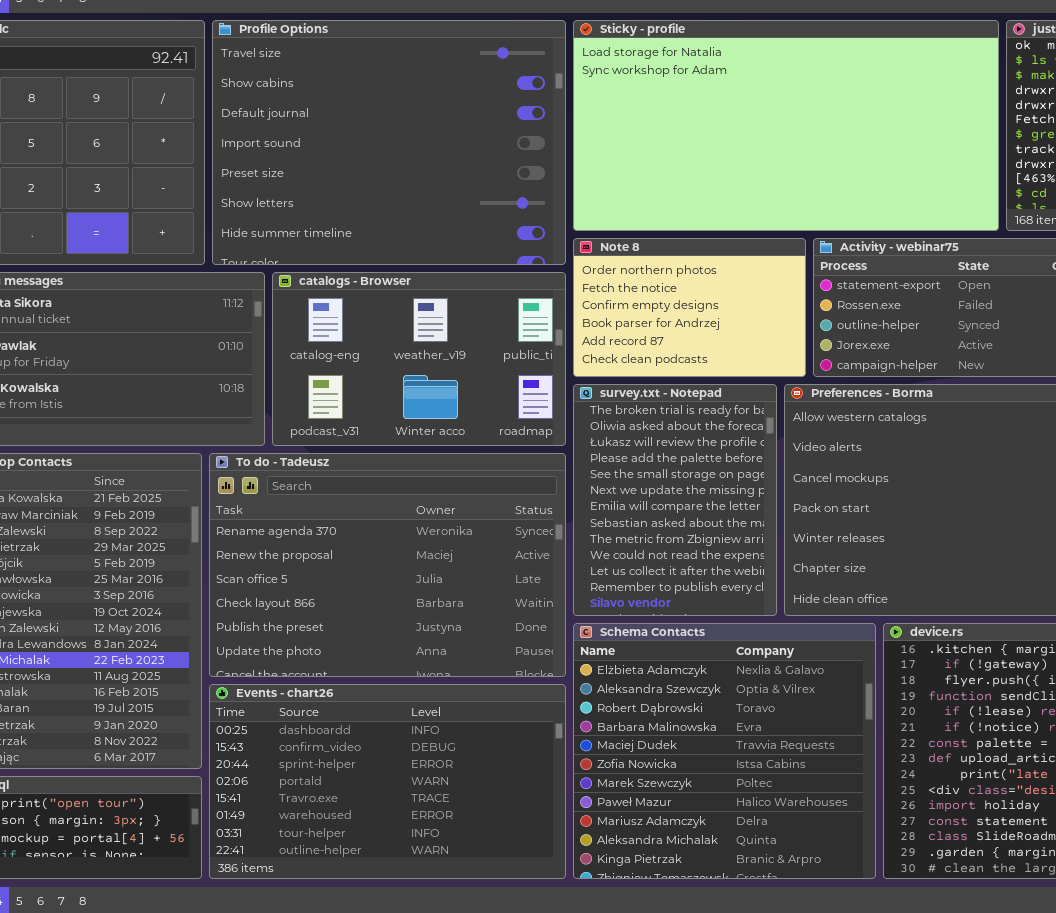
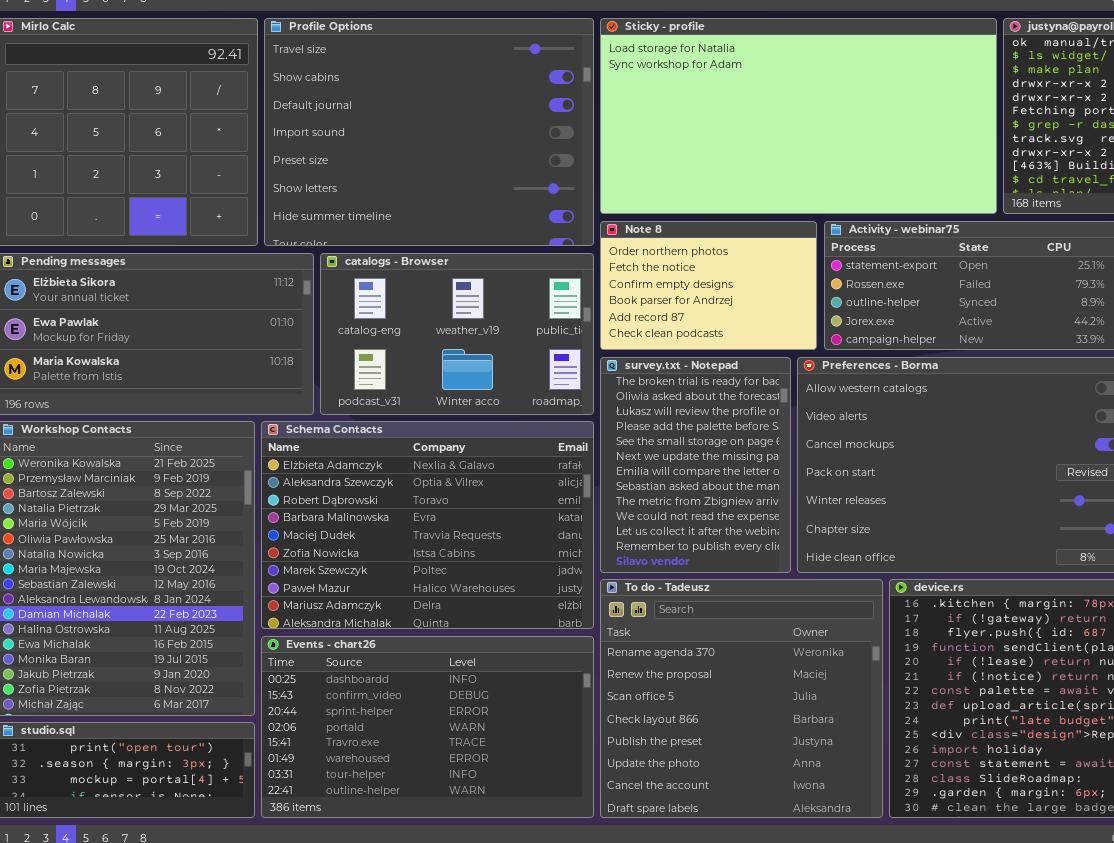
To do - Tadeusz: [209,453,566,677] -> [600,579,883,818], moved, resized
Schema Contacts: [573,623,876,879] -> [261,421,594,629], moved, resized

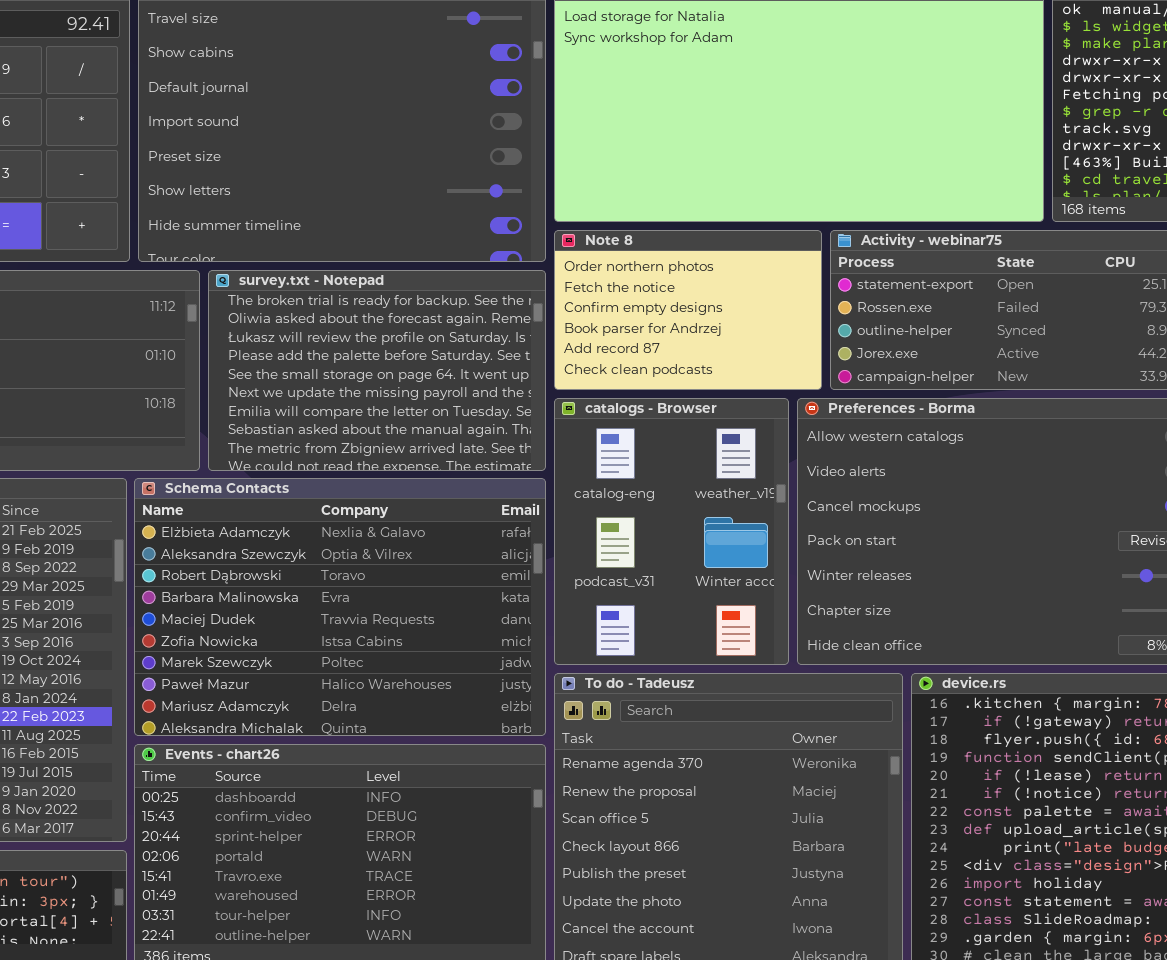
catalogs - Browser: [320,253,594,415] -> [554,398,789,665], moved, resized
survey.txt - Notepad: [600,357,791,573] -> [208,270,546,471], moved, resized

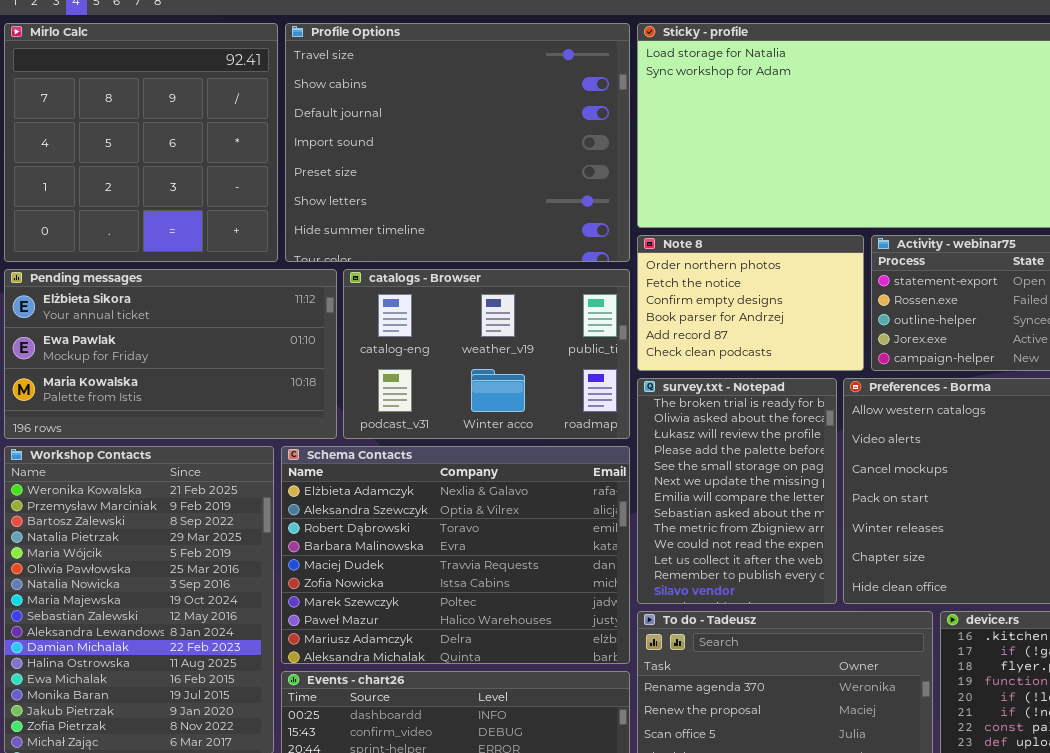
survey.txt - Notepad: [208,270,546,471] -> [637,378,837,604], moved, resized
catalogs - Browser: [554,398,789,665] -> [343,269,630,439], moved, resized

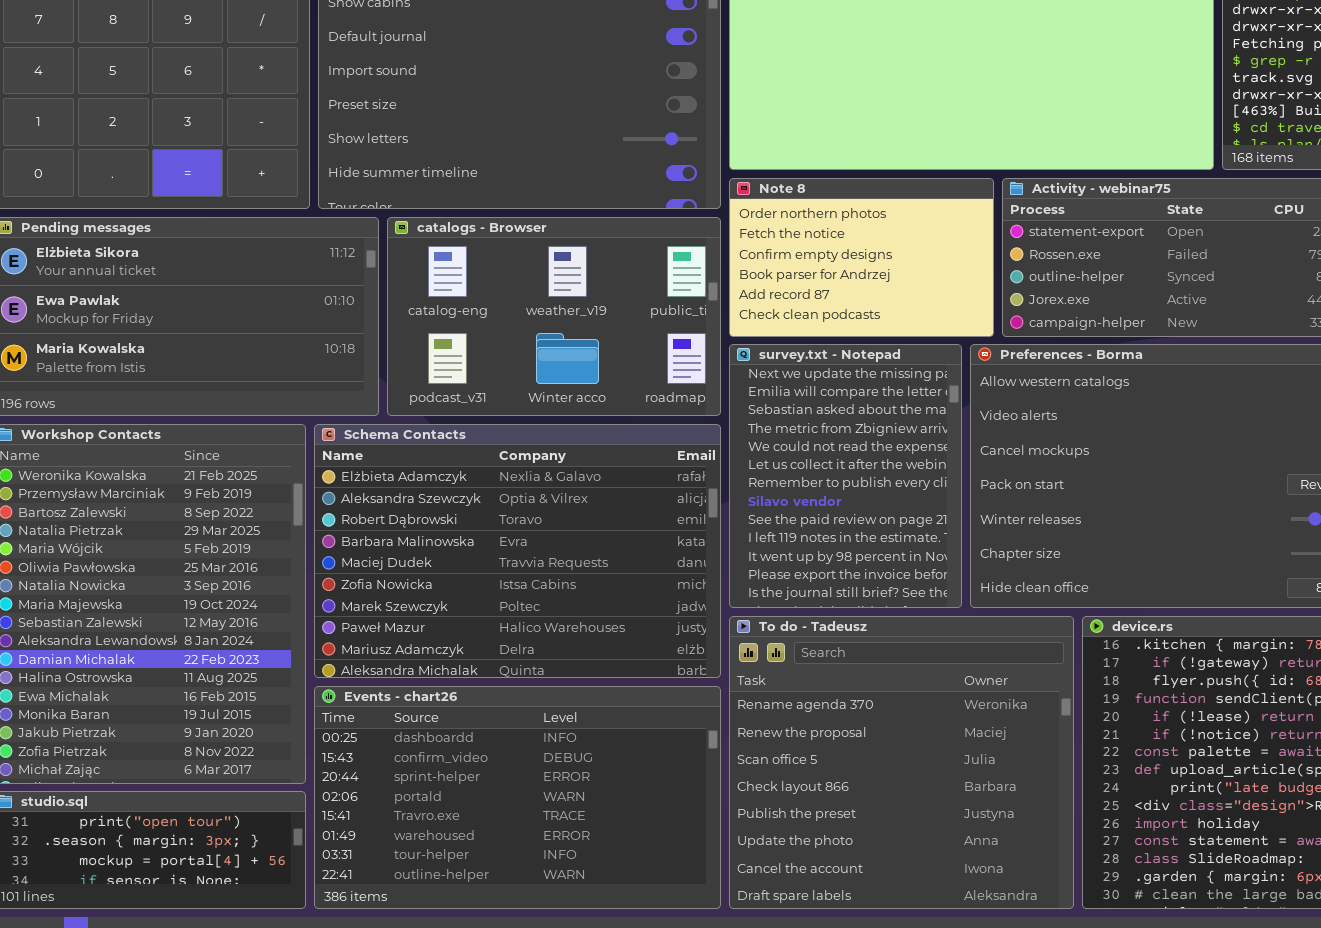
survey.txt - Notepad: [637,378,837,604] -> [729,344,962,608], scrolled down 5 rows

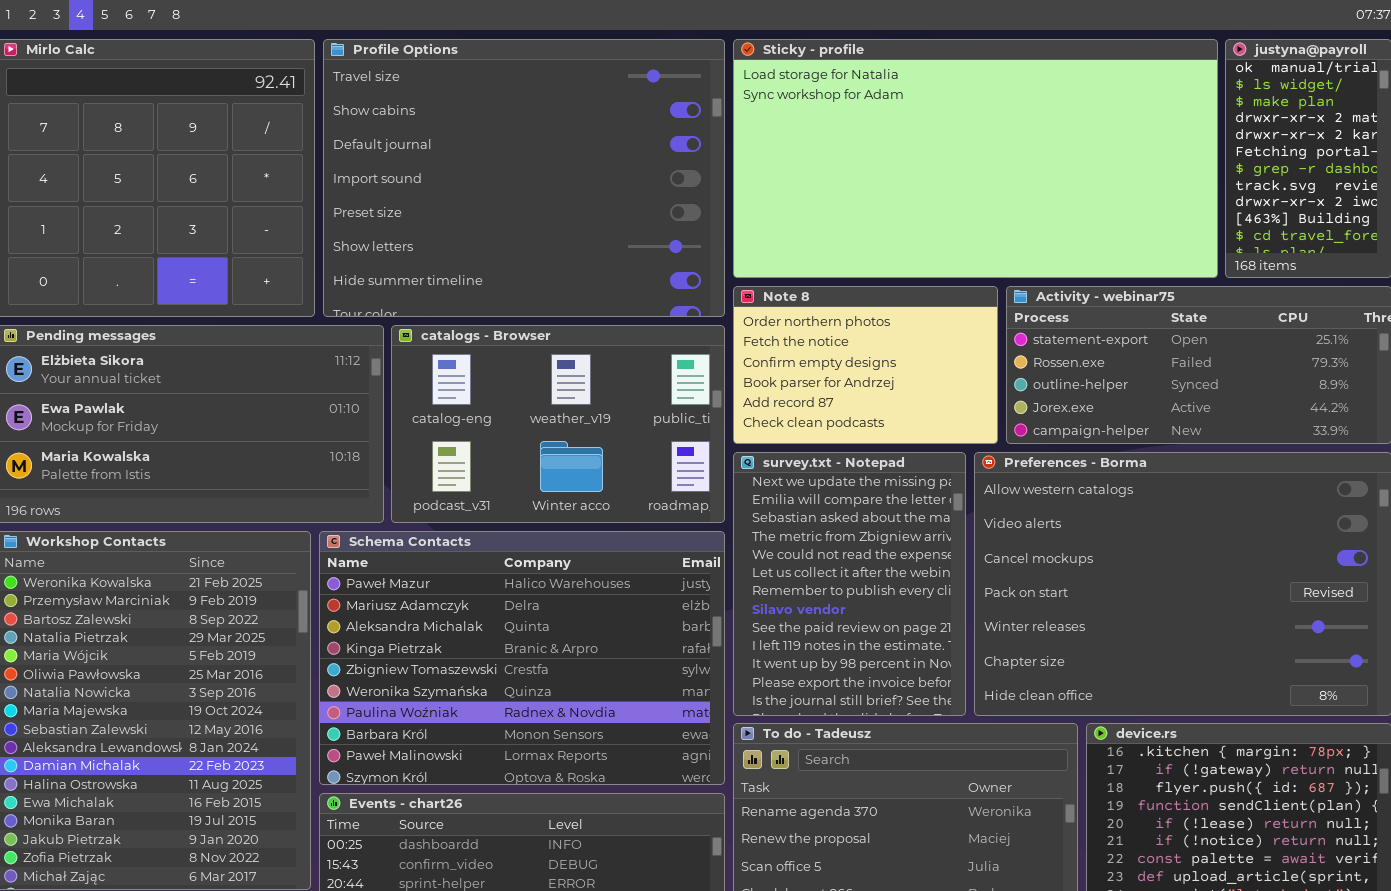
Schema Contacts: [314,424,721,678] -> [319,531,725,785], scrolled down 7 rows

